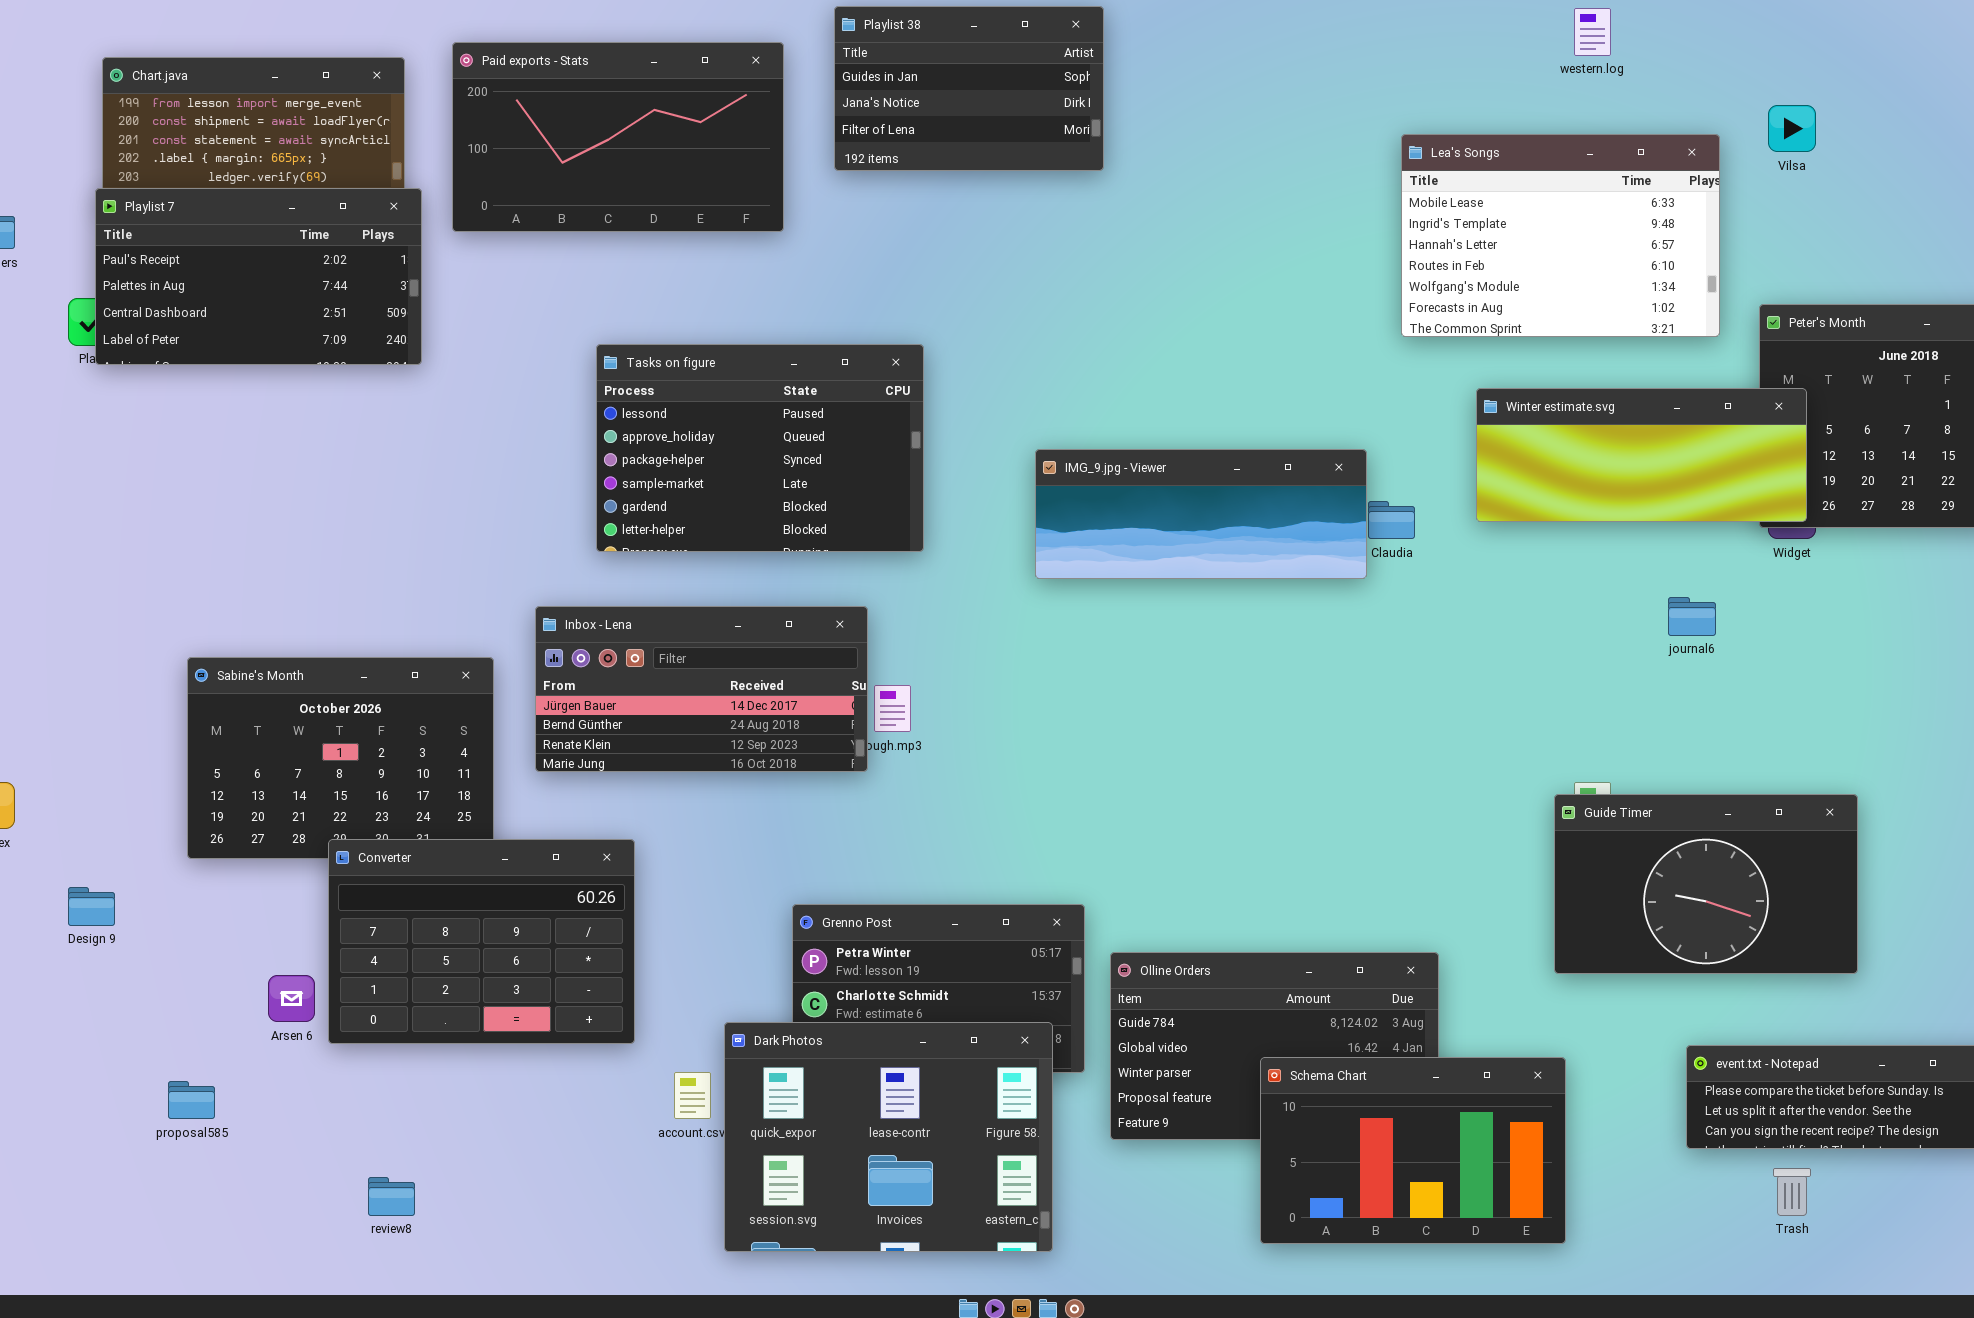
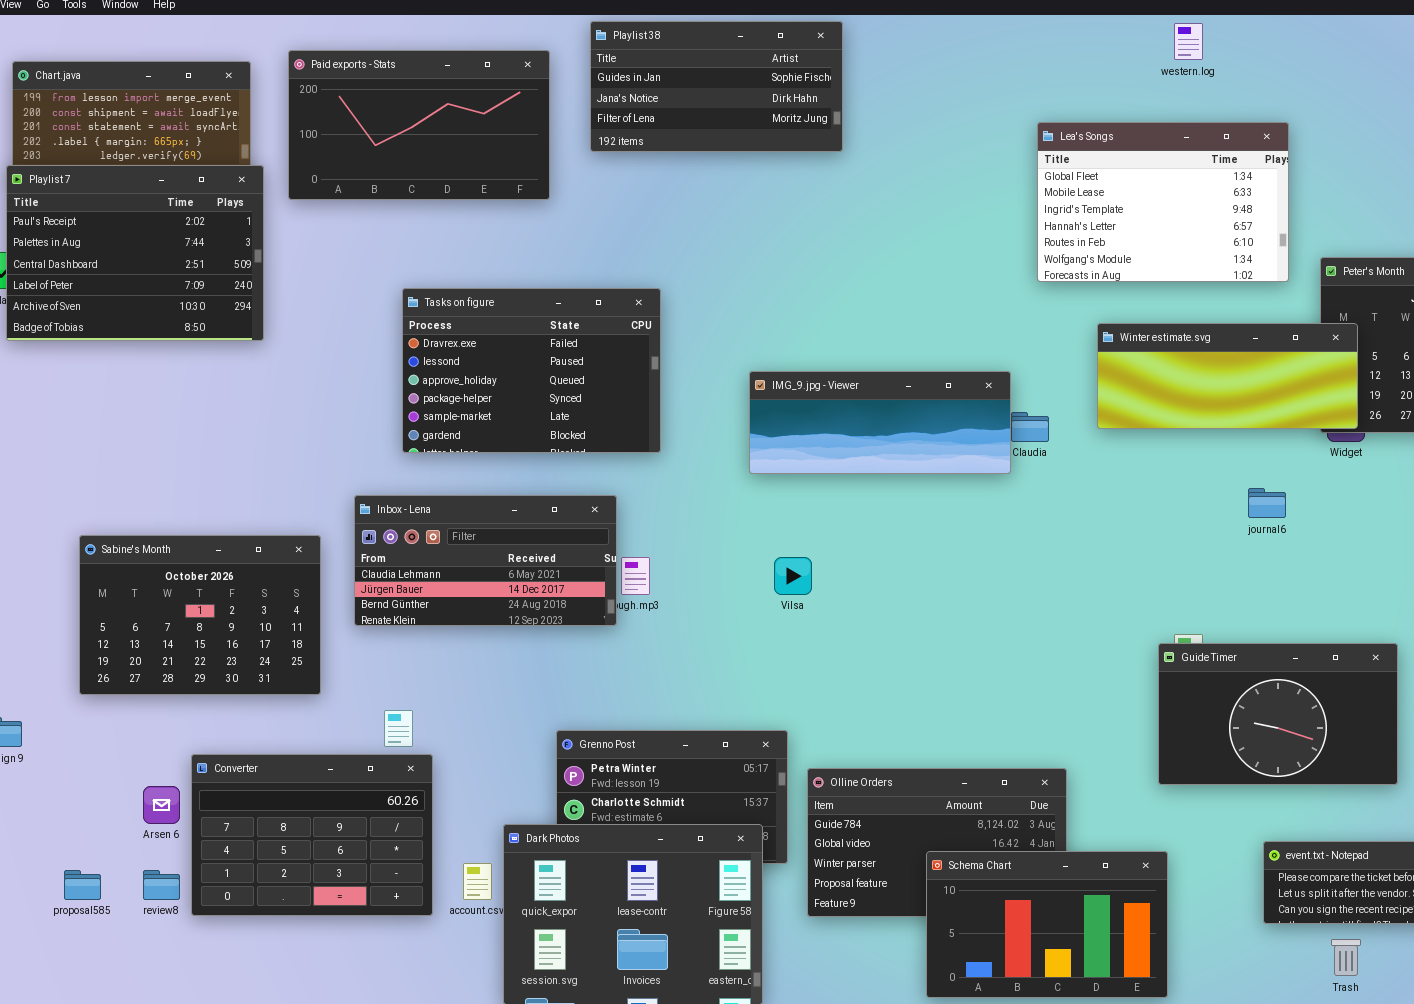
Playlist 38: [834,6,1104,171] -> [590,21,843,152], resized
Vilsa: [1768,105,1816,152] -> [774,557,812,595], moved
Lea's Songs: [1401,134,1720,337] -> [1037,122,1289,282], scrolled up 1 row
Playlist 7: [95,188,422,365] -> [6,165,264,341], resized
Tasks on figure: [596,344,924,552] -> [402,288,661,453], scrolled up 1 row
Inbox - Lena: [535,606,868,772] -> [354,495,617,626], scrolled up 1 row
Converter: [328,839,635,1044] -> [191,754,433,916], moved
review8: [368,1177,415,1216] -> [143,870,180,900], moved

